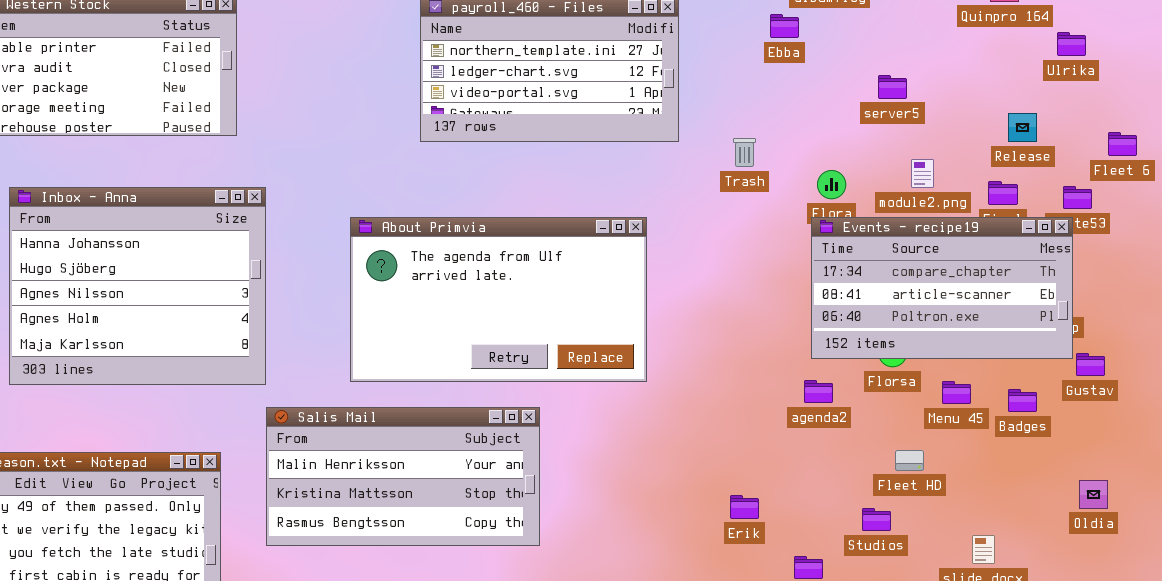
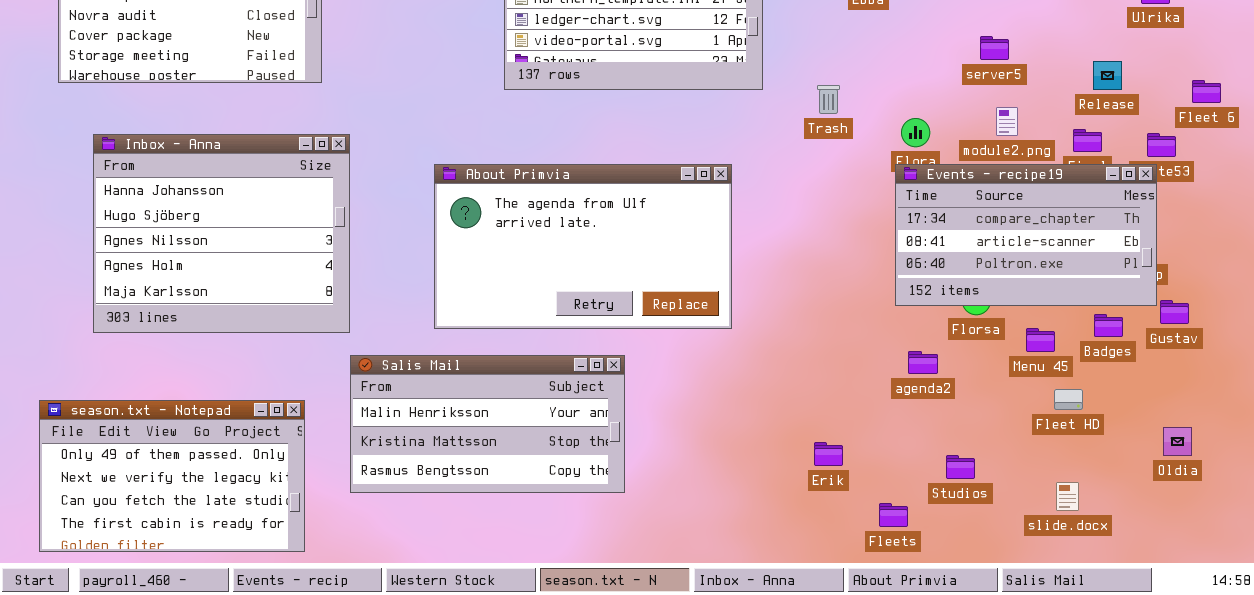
server5: [878,75,907,99] -> [980,36,1009,60], moved
agenda2: [804,380,833,403] -> [908,351,938,374], moved
Badges: [1008,389,1037,412] -> [1094,314,1123,337], moved
Fleet HD: [895,450,924,471] -> [1054,389,1083,410], moved

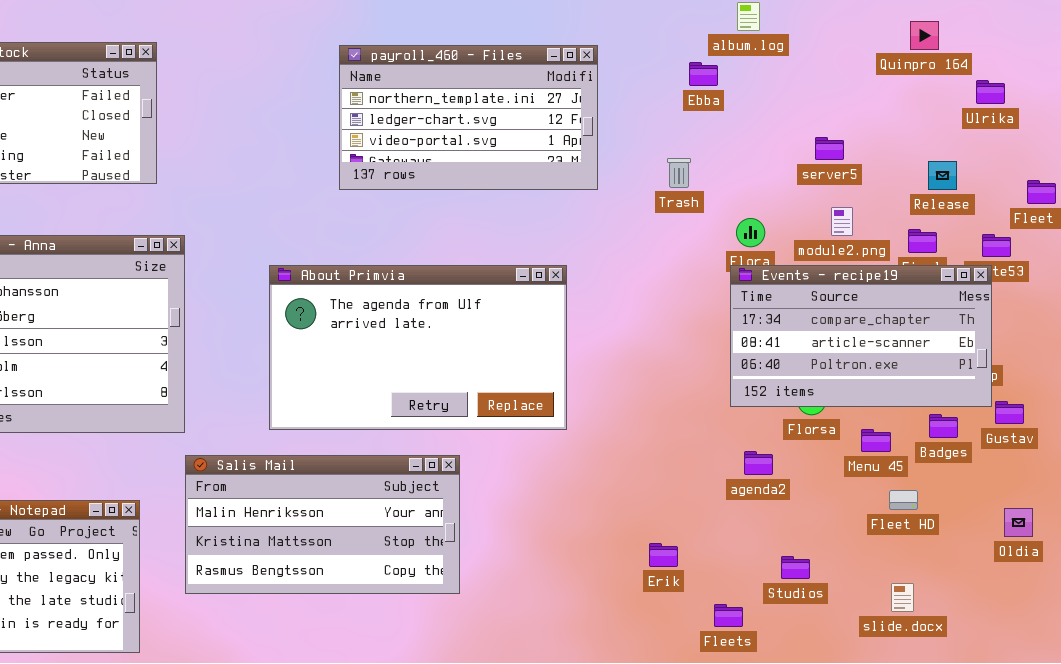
Trash: [817,85,840,114] -> [667,158,691,188], moved
Oldia: [1163,427,1192,456] -> [1004,508,1033,537], moved

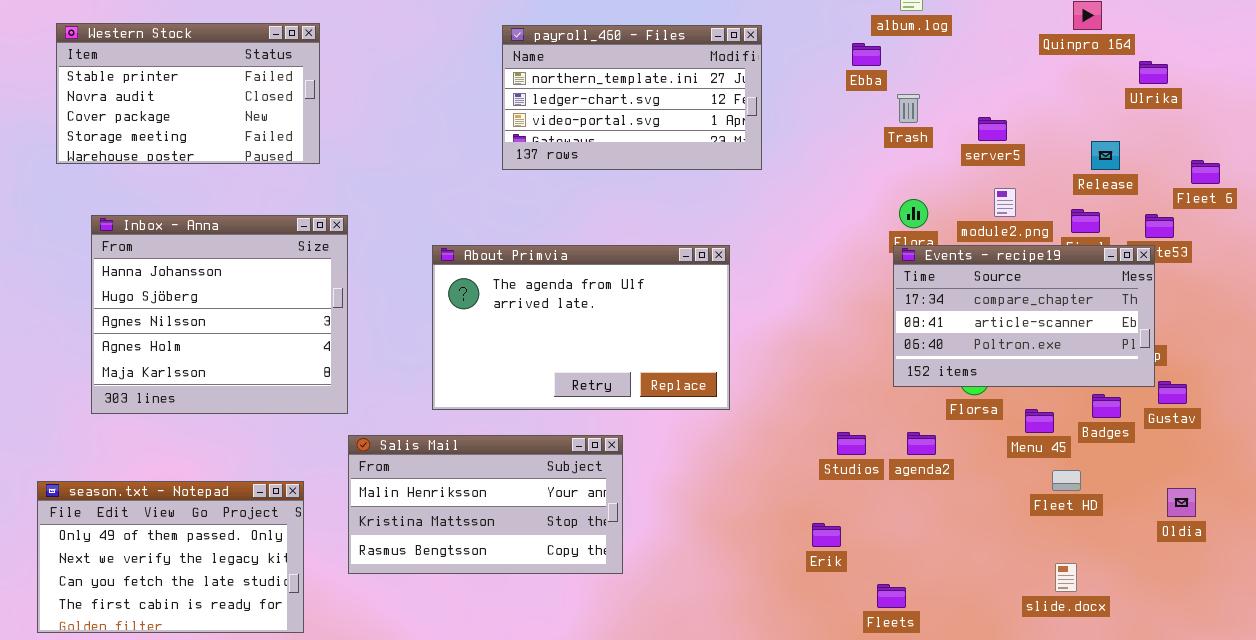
Trash: [667,158,691,188] -> [897,94,920,123], moved
Studios: [781,556,810,579] -> [837,432,866,455], moved

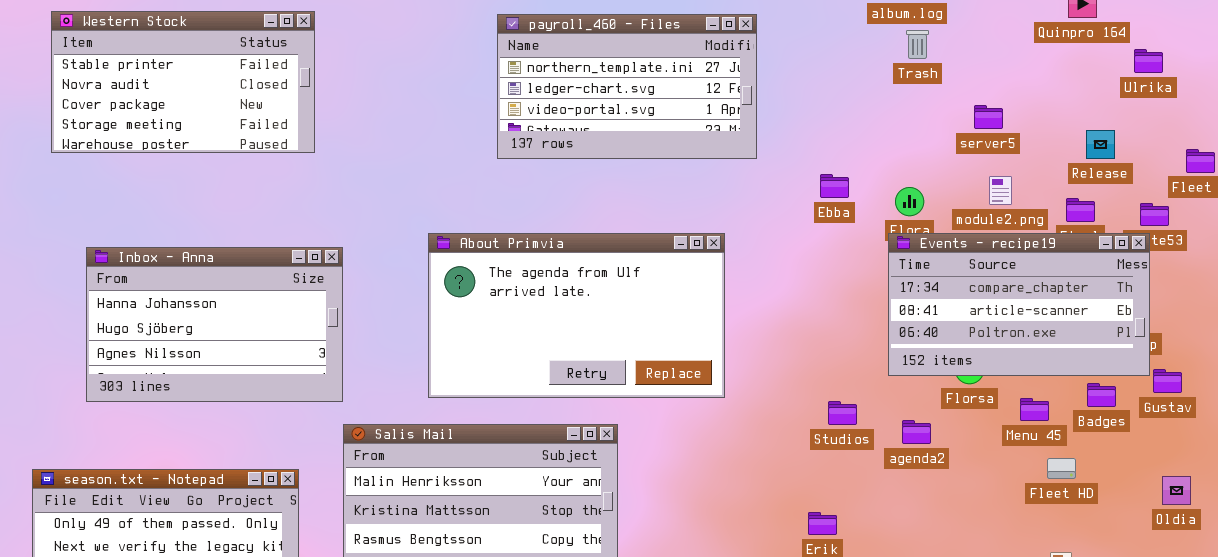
Ebba: [852,43,881,66] -> [820,174,849,198], moved
Trash: [897,94,920,123] -> [906,30,929,59], moved
Inbox - Anna: [91,215,348,414] -> [86,247,343,402], resized
Studios: [837,432,866,455] -> [828,401,857,425], moved

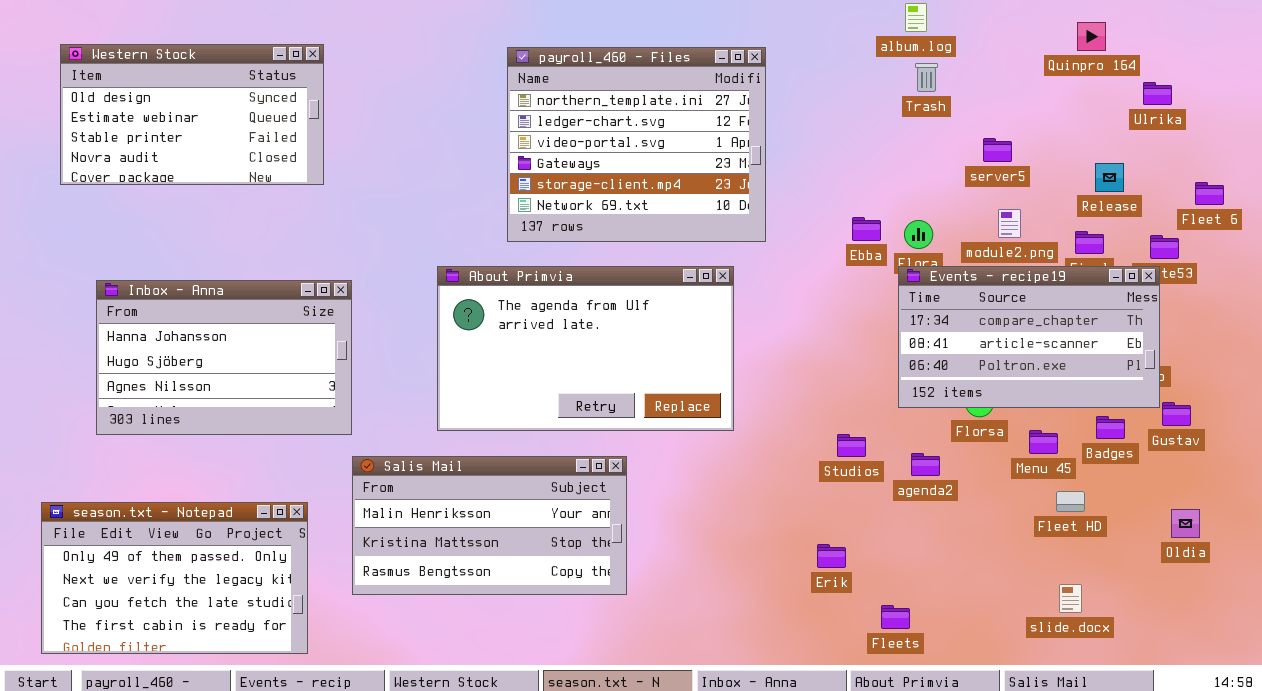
Western Stock: [51,11,315,153] -> [60,44,324,185], scrolled up 2 rows
payroll_460 - Files: [497,14,757,159] -> [507,47,766,242], resized
Ebba: [820,174,849,198] -> [852,217,881,241], moved

